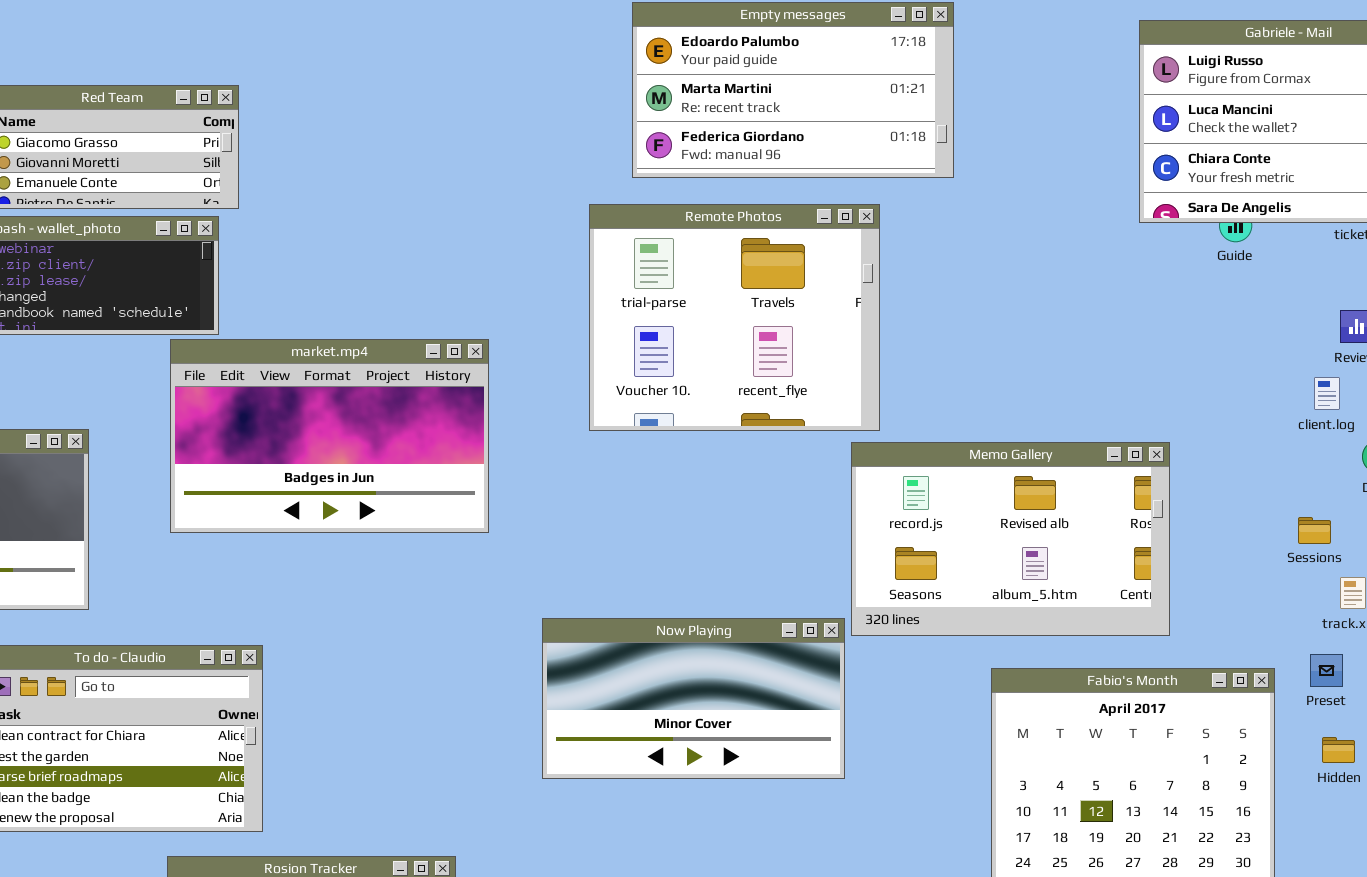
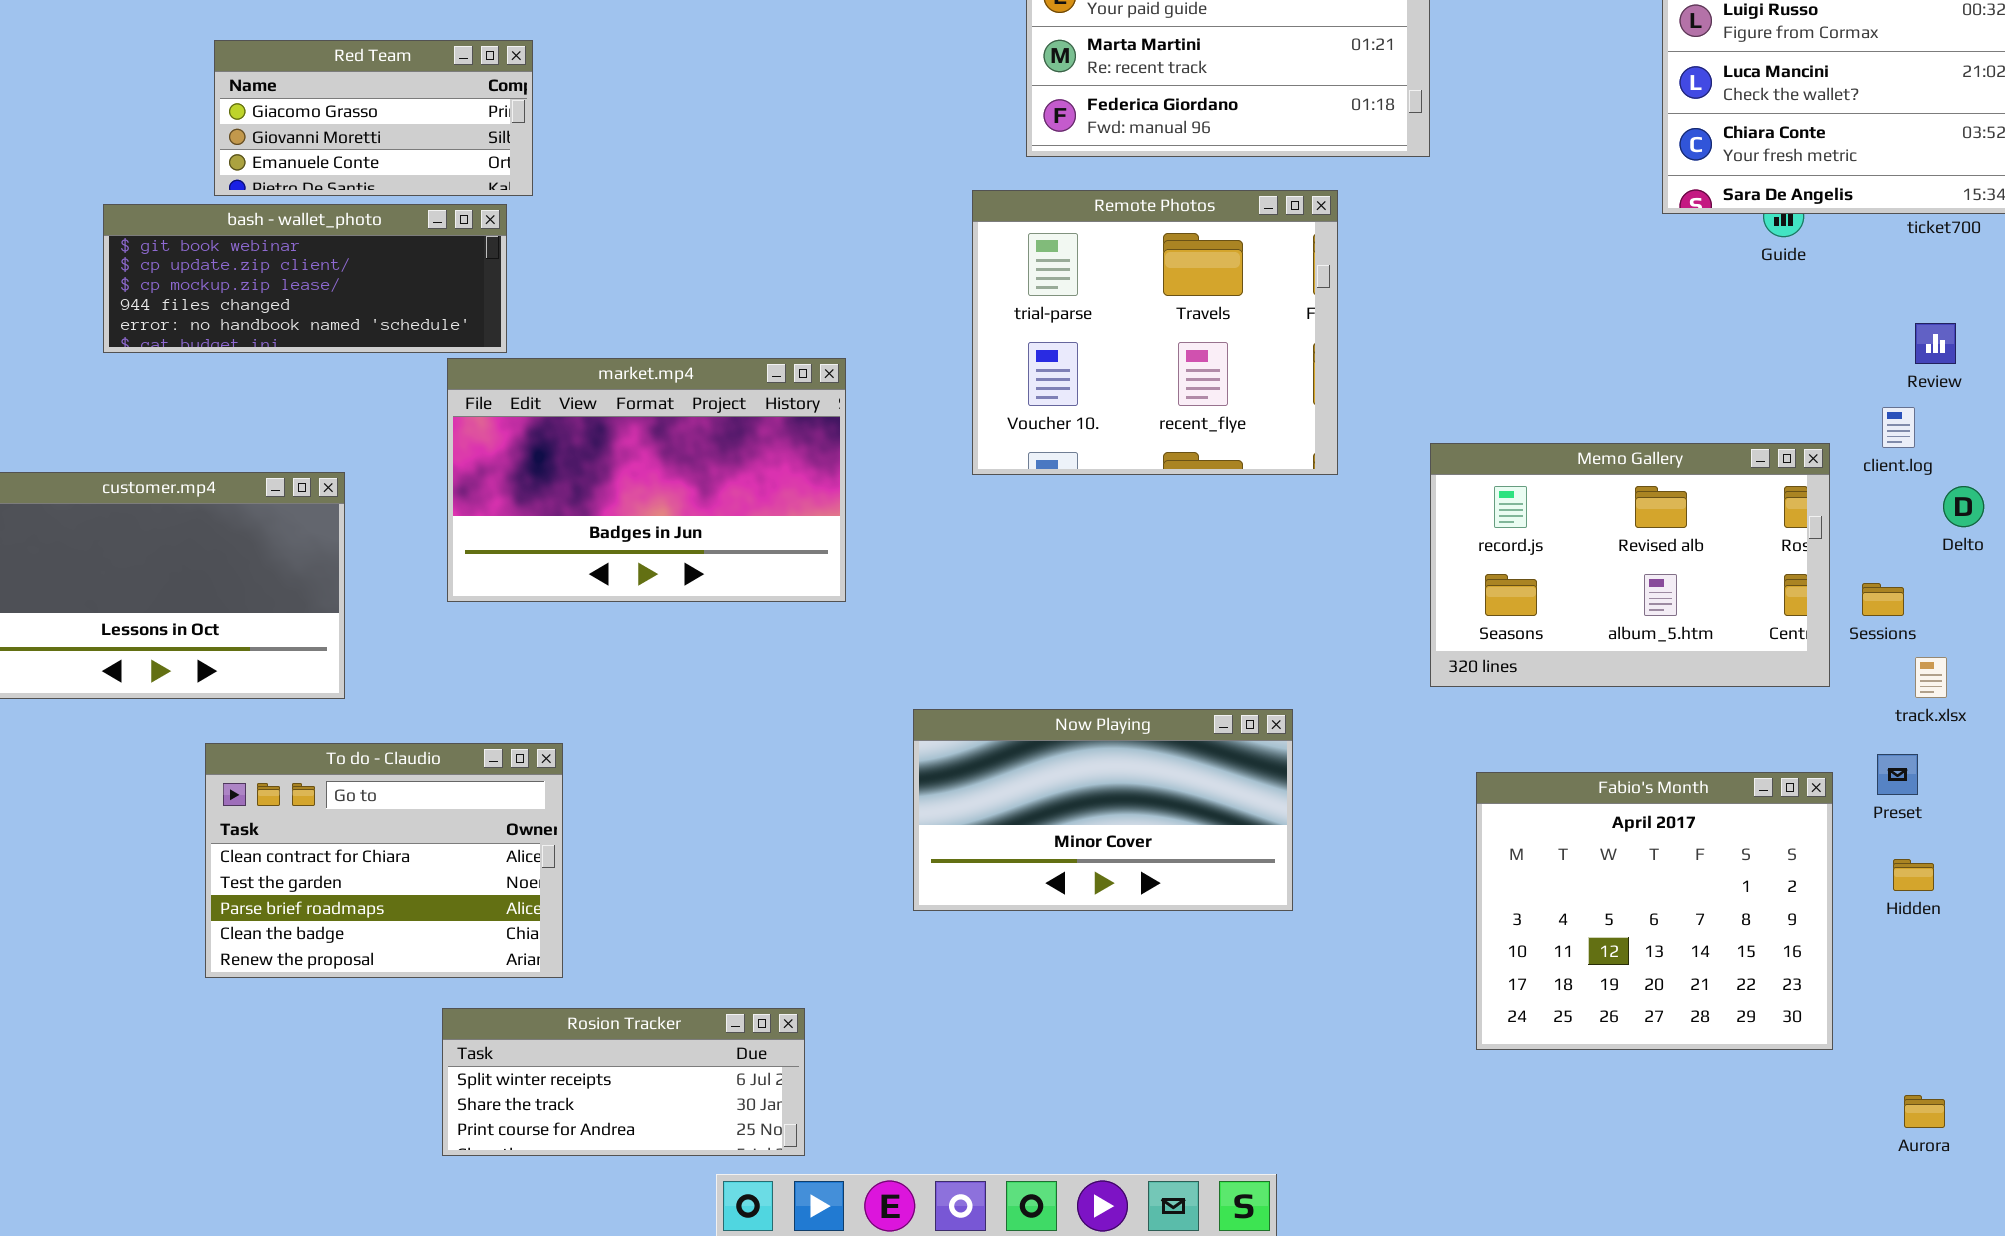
Memo Gallery: [851,442,1170,636] -> [1430,443,1830,687], moved

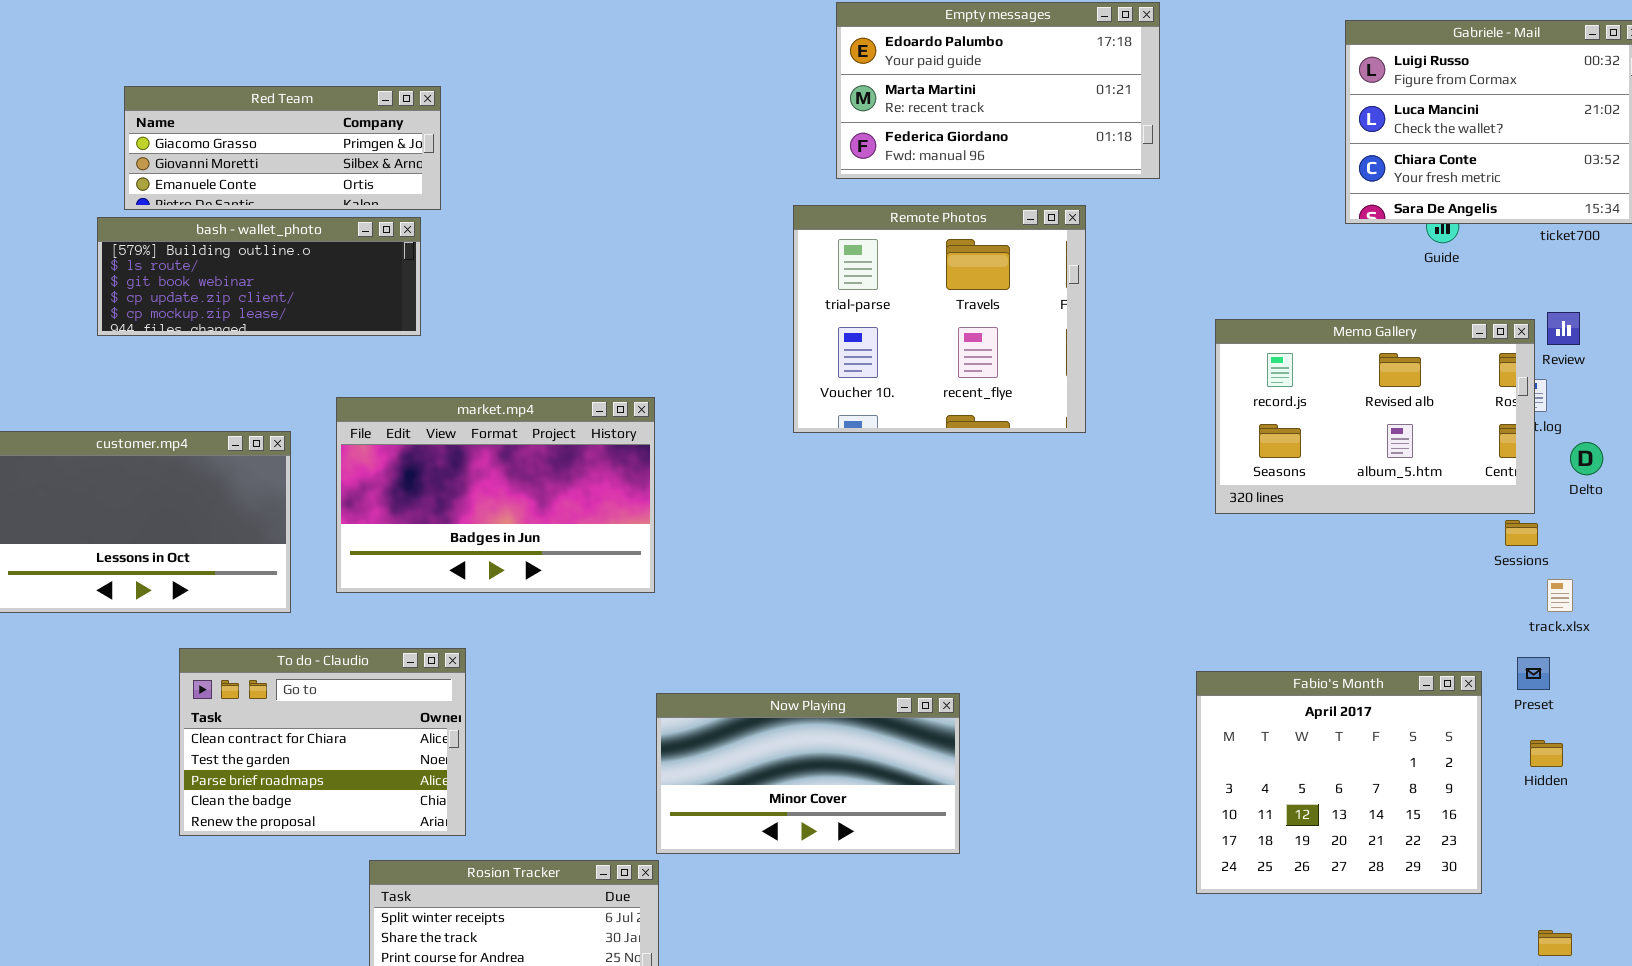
Red Team: [214,40,533,196] -> [124,86,441,210], resized
bash - wallet_photo: [103,204,507,353] -> [97,217,421,336], scrolled up 2 rows
market.mp4: [447,358,846,602] -> [336,397,655,593], moved
Memo Gallery: [1430,443,1830,687] -> [1215,319,1535,514], moved
Now Playing: [913,709,1293,911] -> [656,693,960,854], moved

